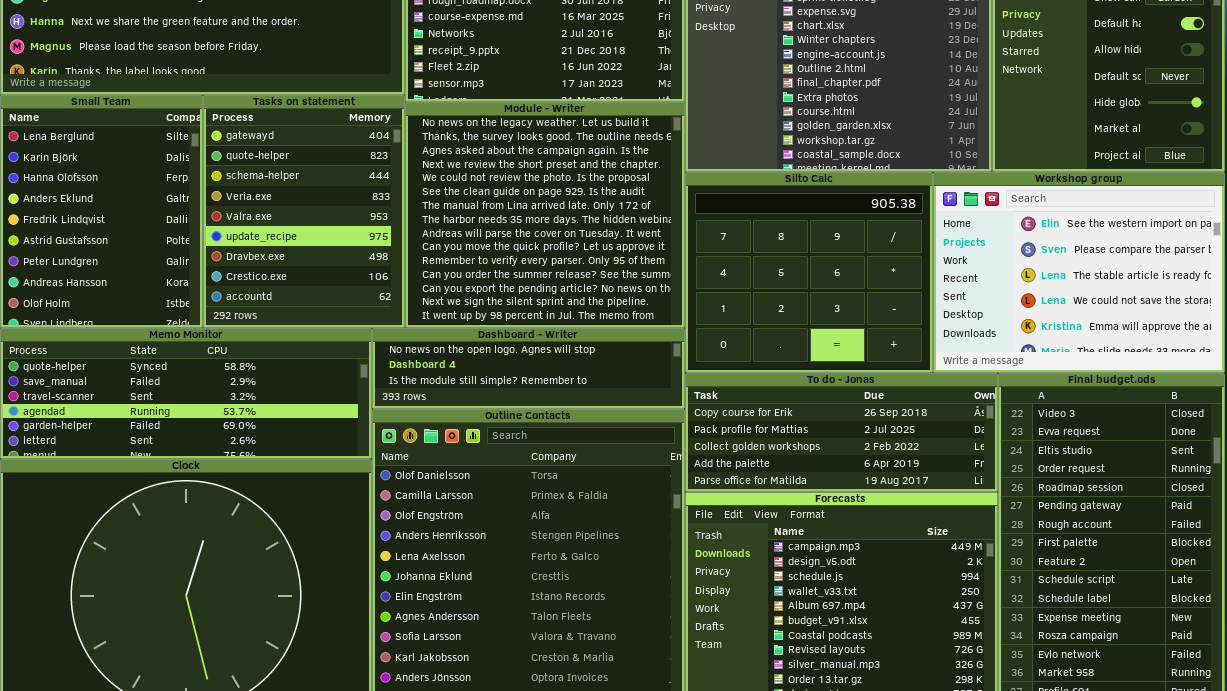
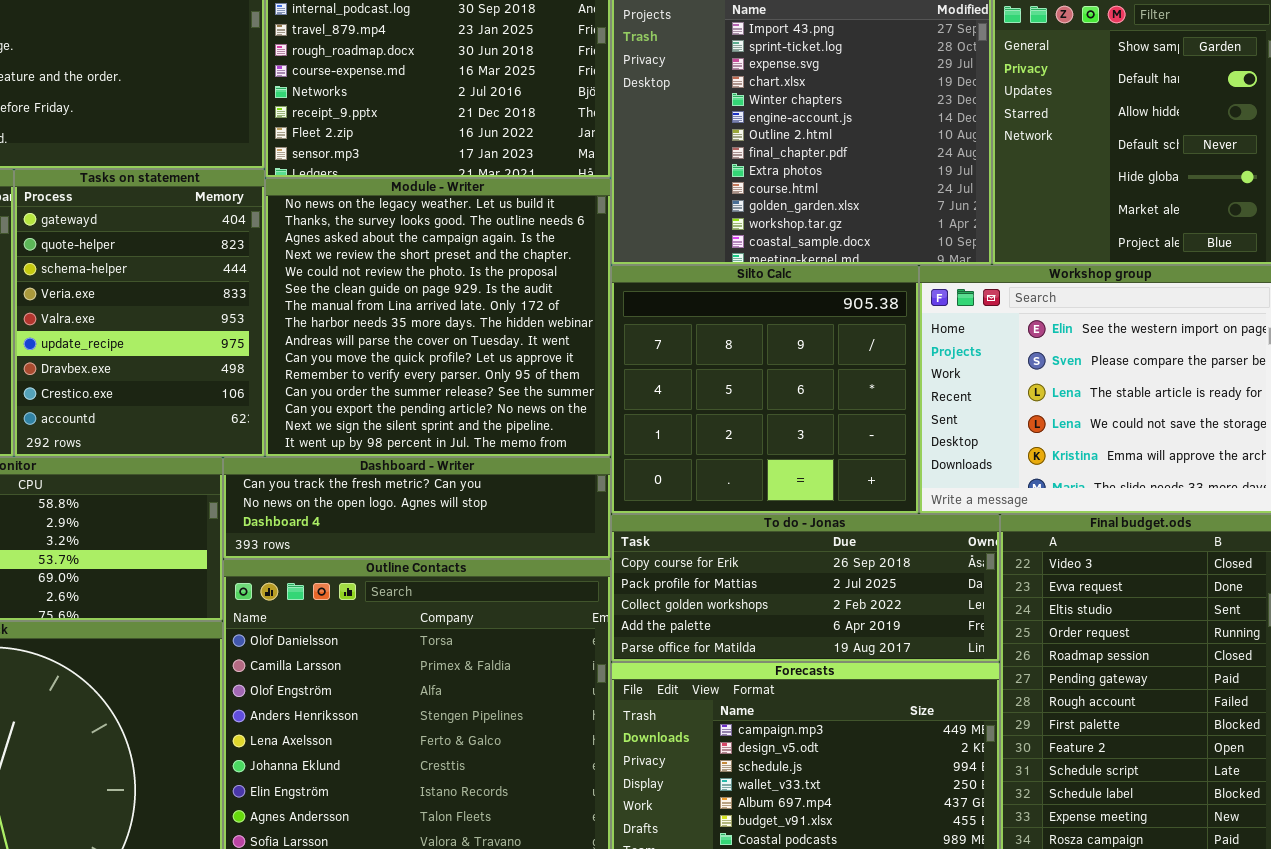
Dashboard - Writer: [372,328,685,409] -> [223,457,611,559], scrolled up 1 row

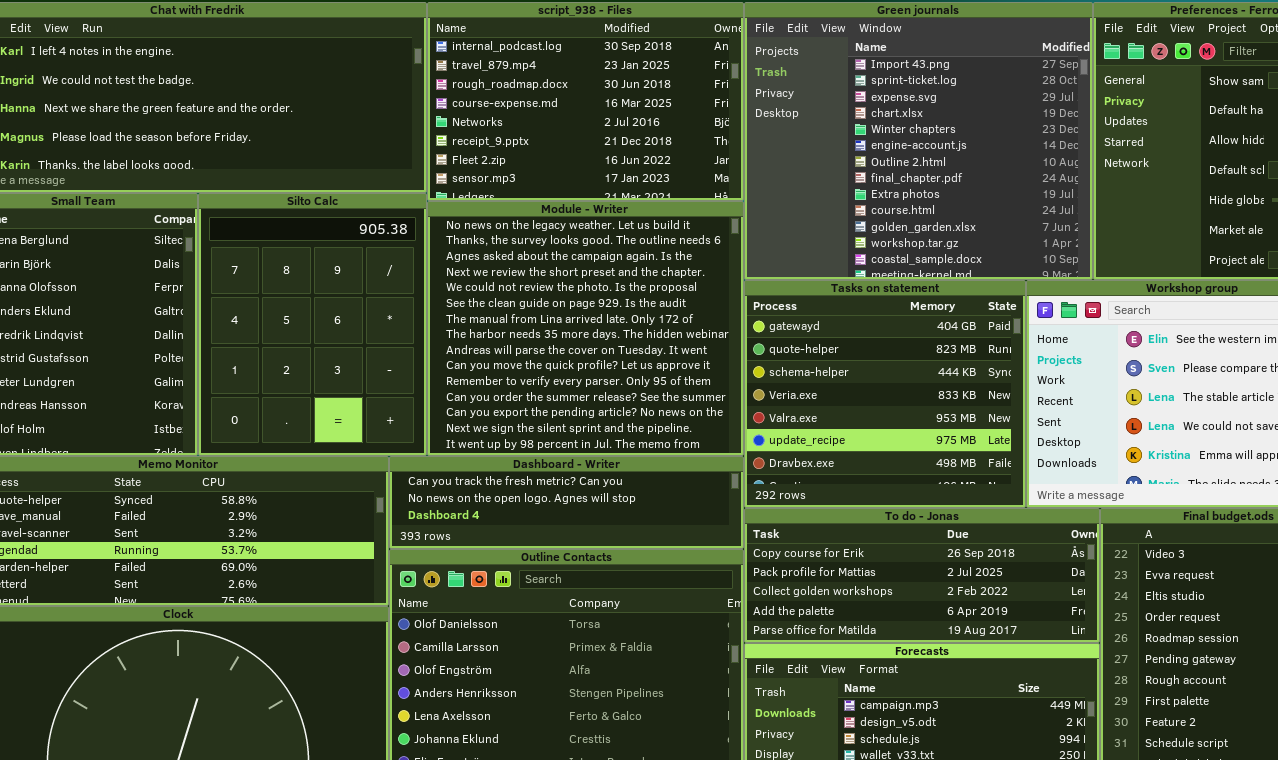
Tasks on statement: [14,169,265,457] -> [744,280,1026,508], moved, resized
Silto Calc: [611,265,919,514] -> [198,193,427,456], moved, resized

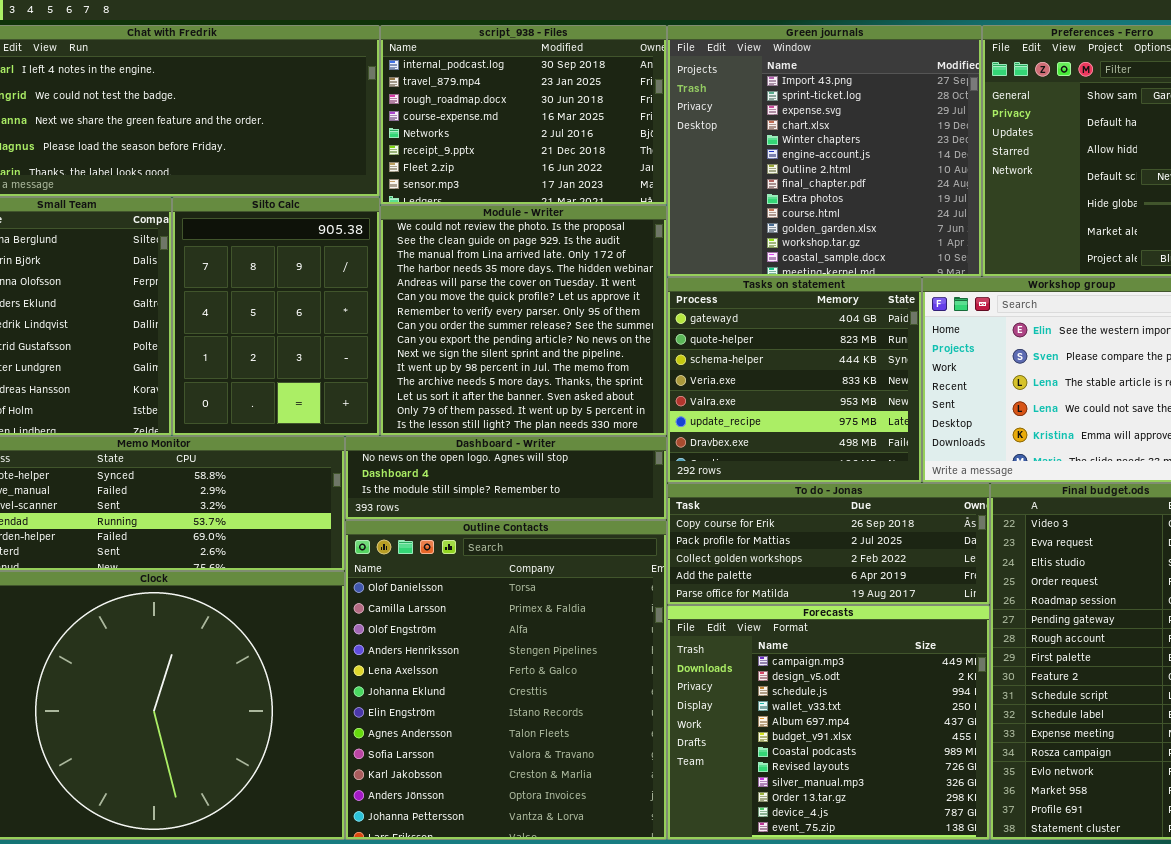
Module - Writer: [427,201,744,456] -> [380,205,667,436], scrolled down 4 rows
Dashboard - Writer: [389,456,744,549] -> [345,436,667,520], scrolled down 1 row

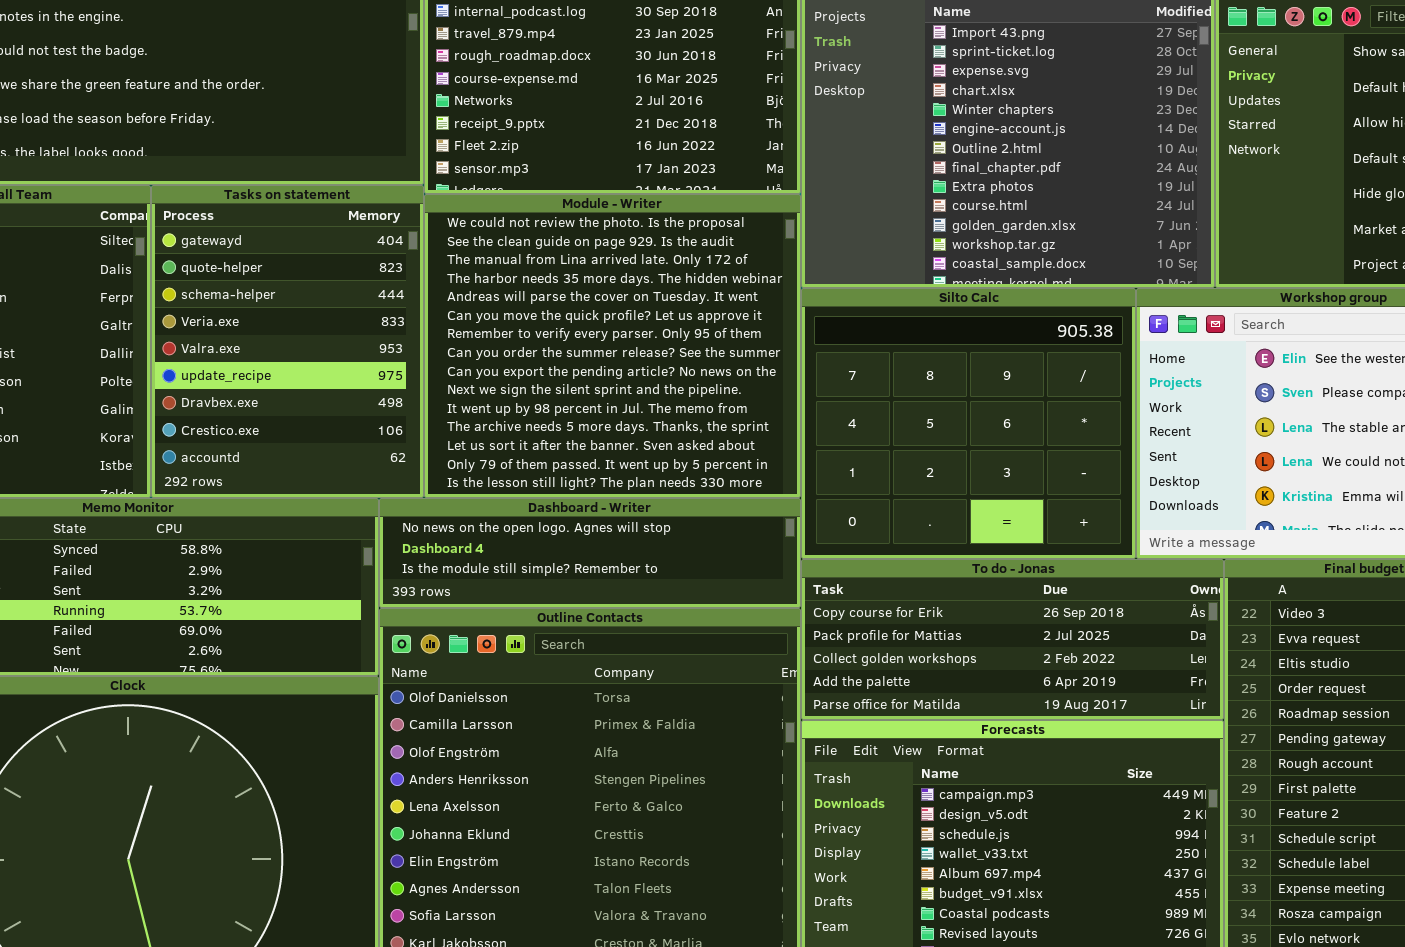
Silto Calc: [172,197,380,436] -> [801,288,1136,559], moved, resized
Tasks on statement: [667,277,922,483] -> [151,185,424,498], moved, resized

